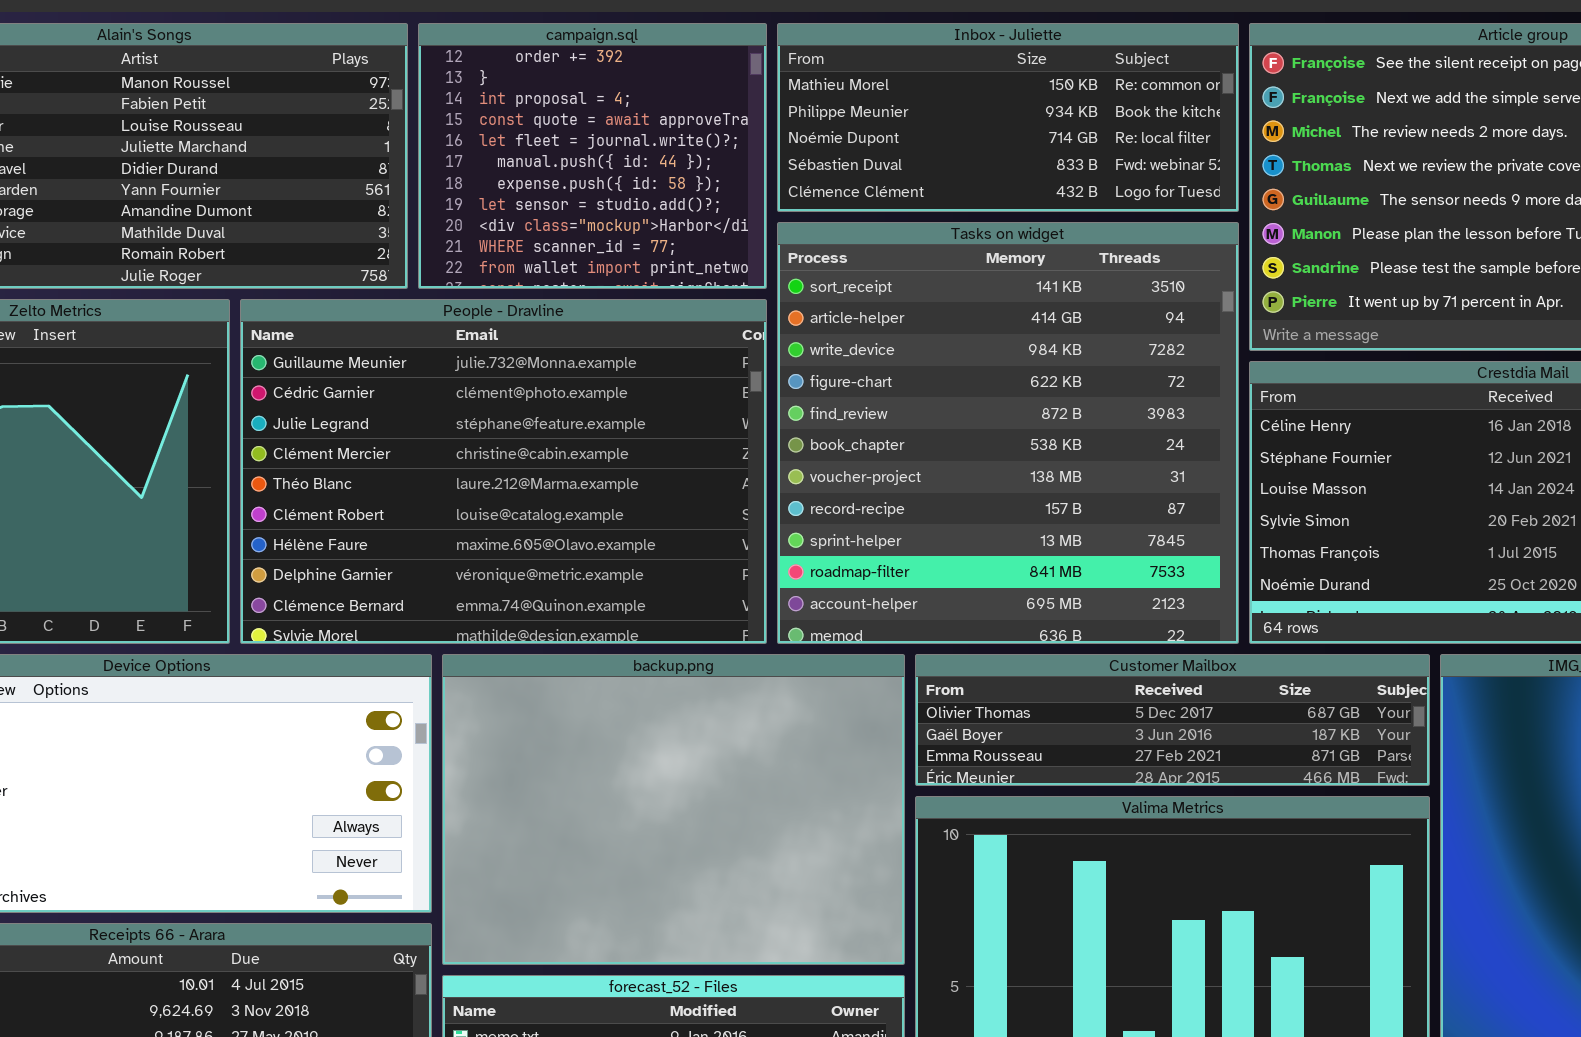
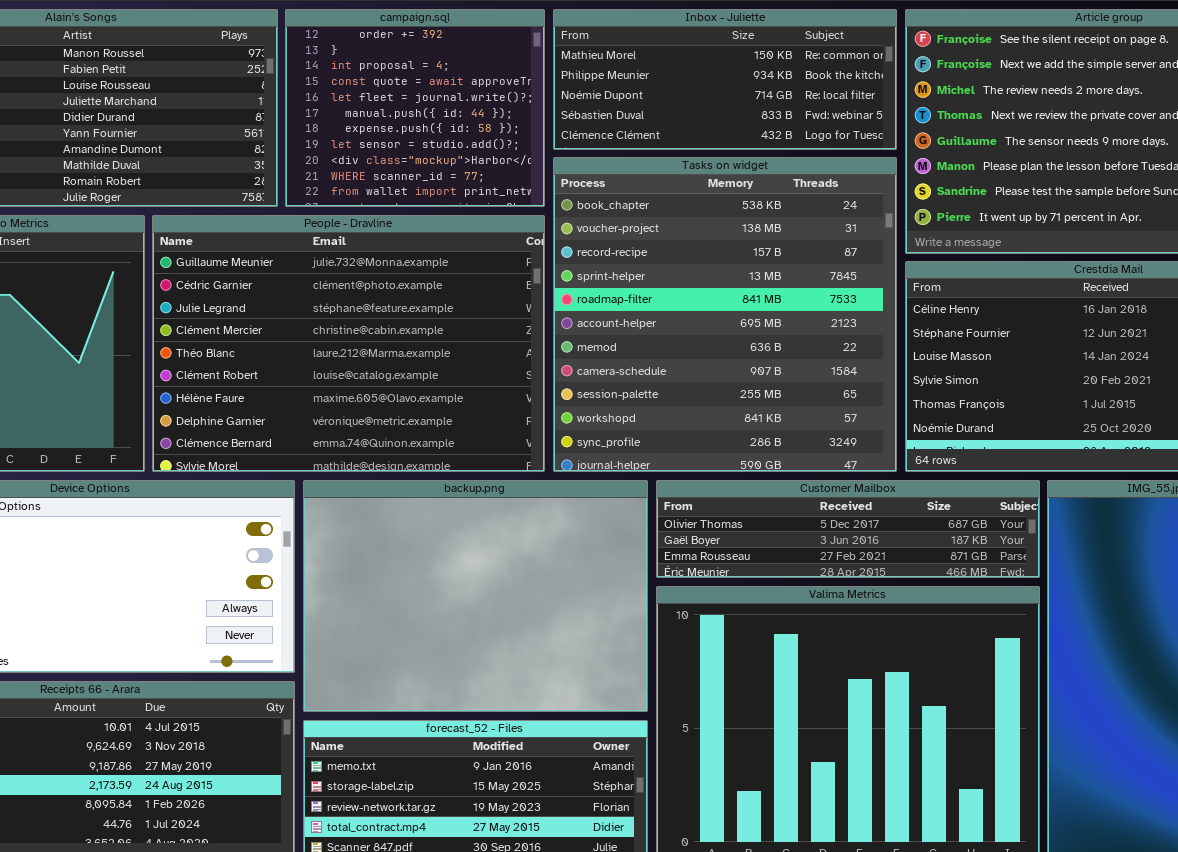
Tasks on widget: [777,222,1239,644] -> [553,157,897,472], scrolled down 5 rows

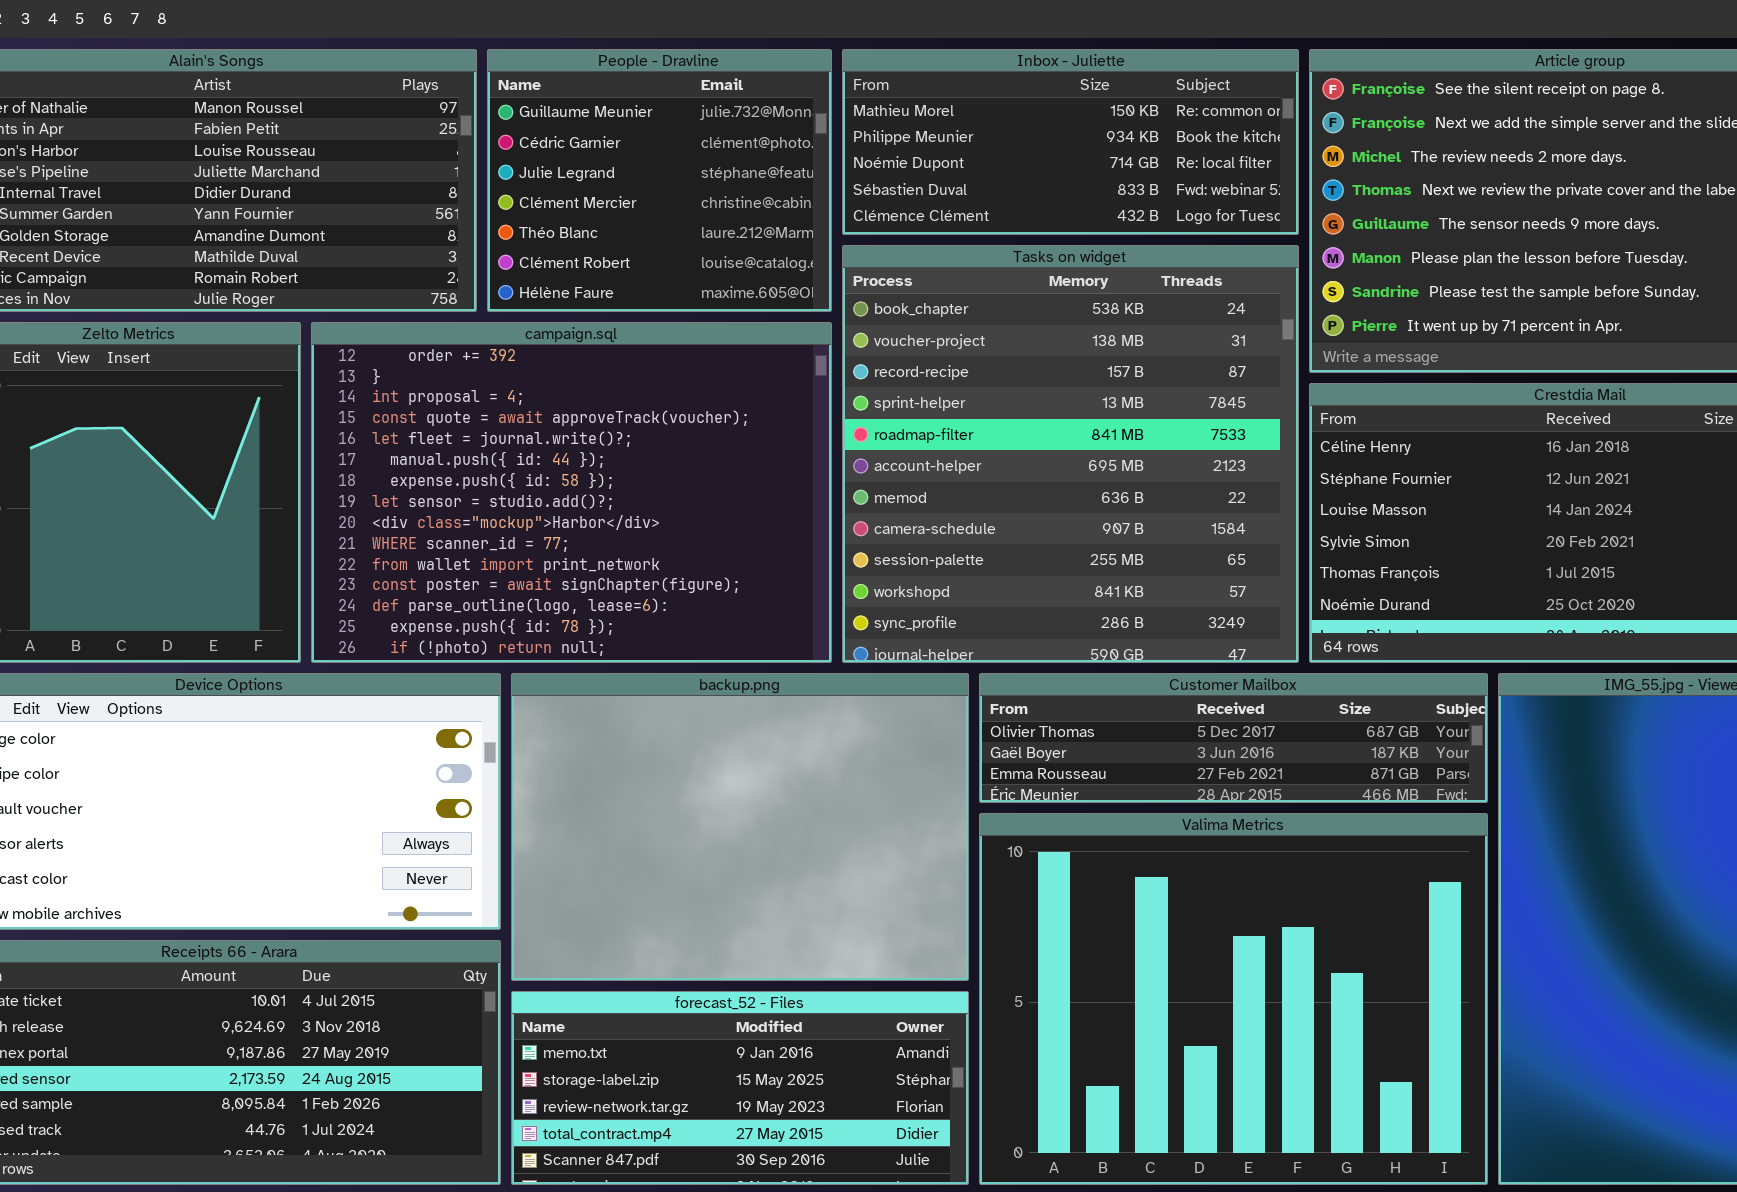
campaign.sql: [285,9,545,207] -> [311,322,832,663], moved, resized
People - Dravline: [152,215,545,472] -> [487,49,832,312], moved, resized

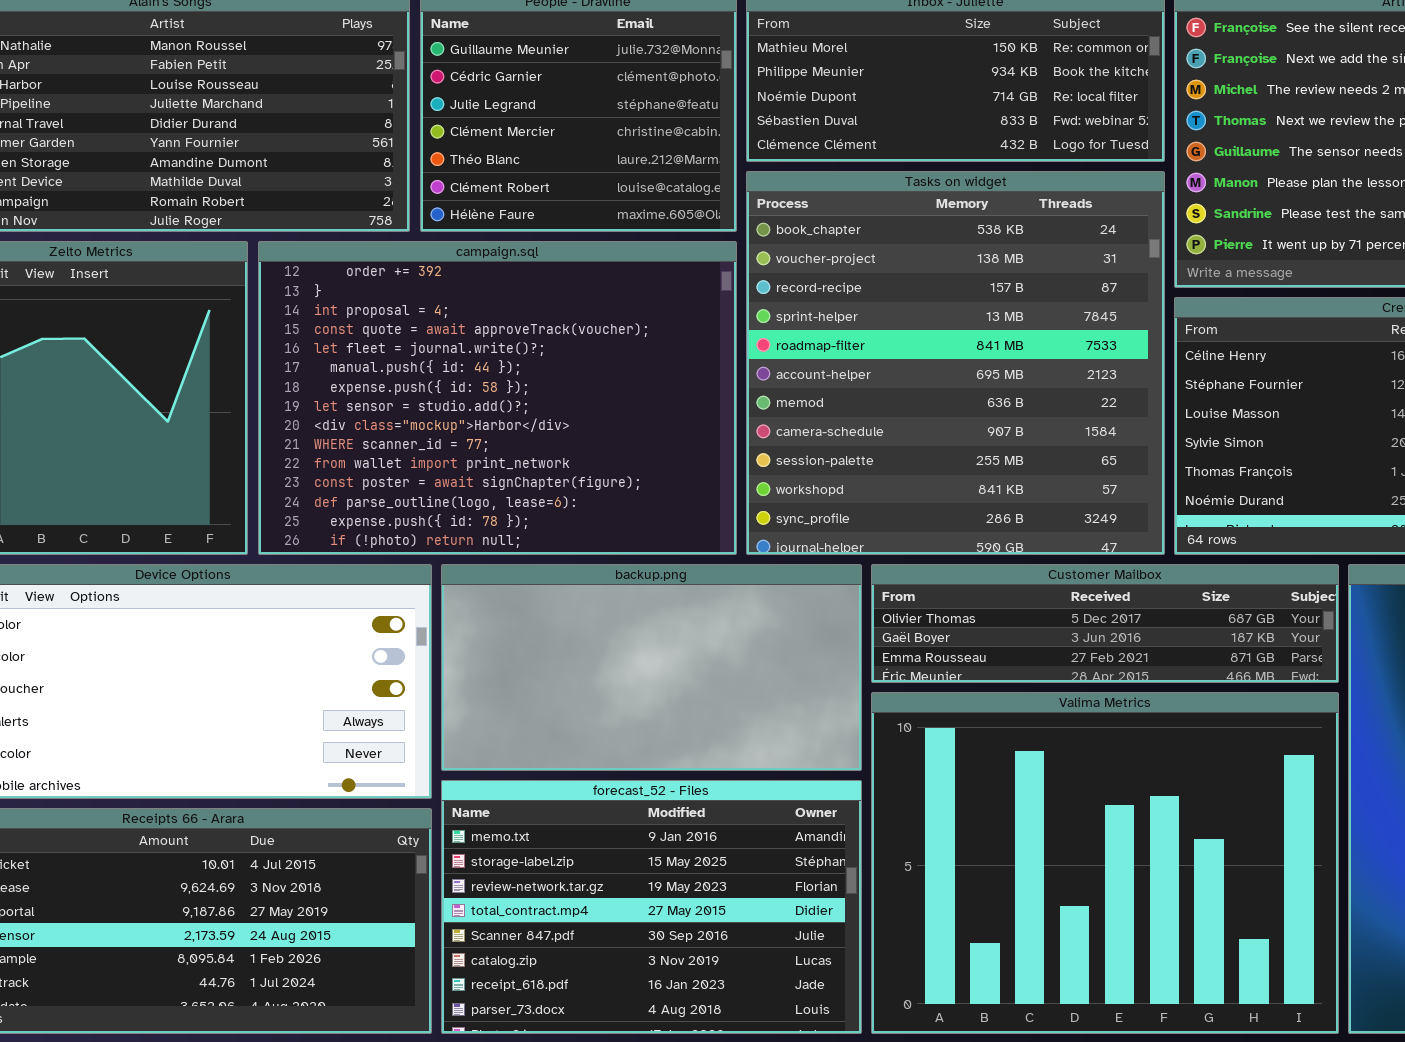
backup.png: [511,673,969,981] -> [441,564,862,771], resized
forecast_52 - Files: [511,991,969,1185] -> [441,780,862,1034], resized

